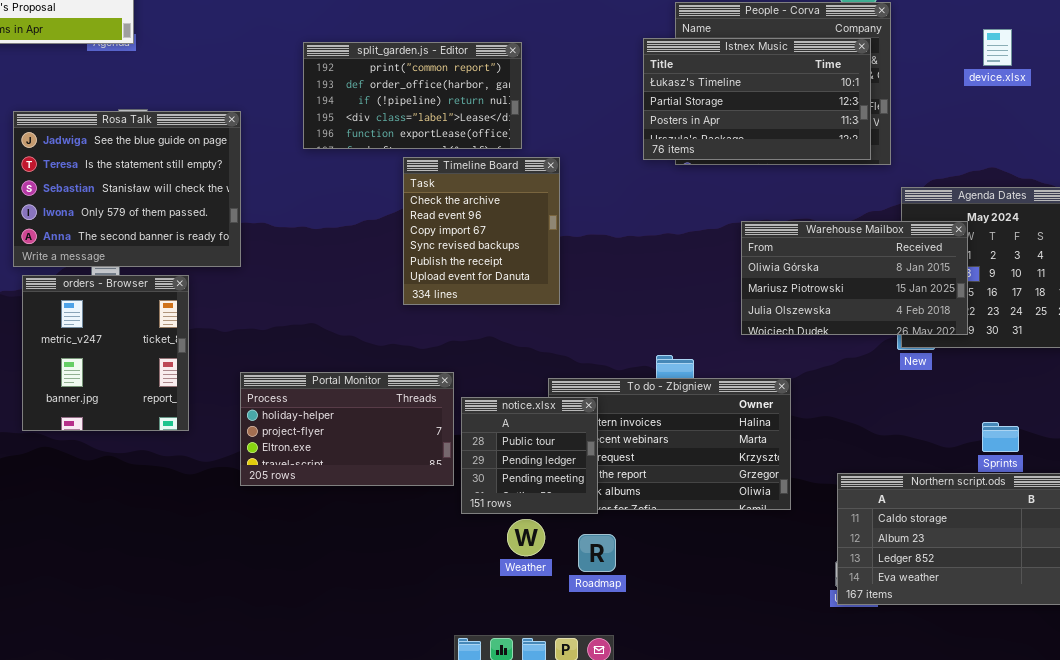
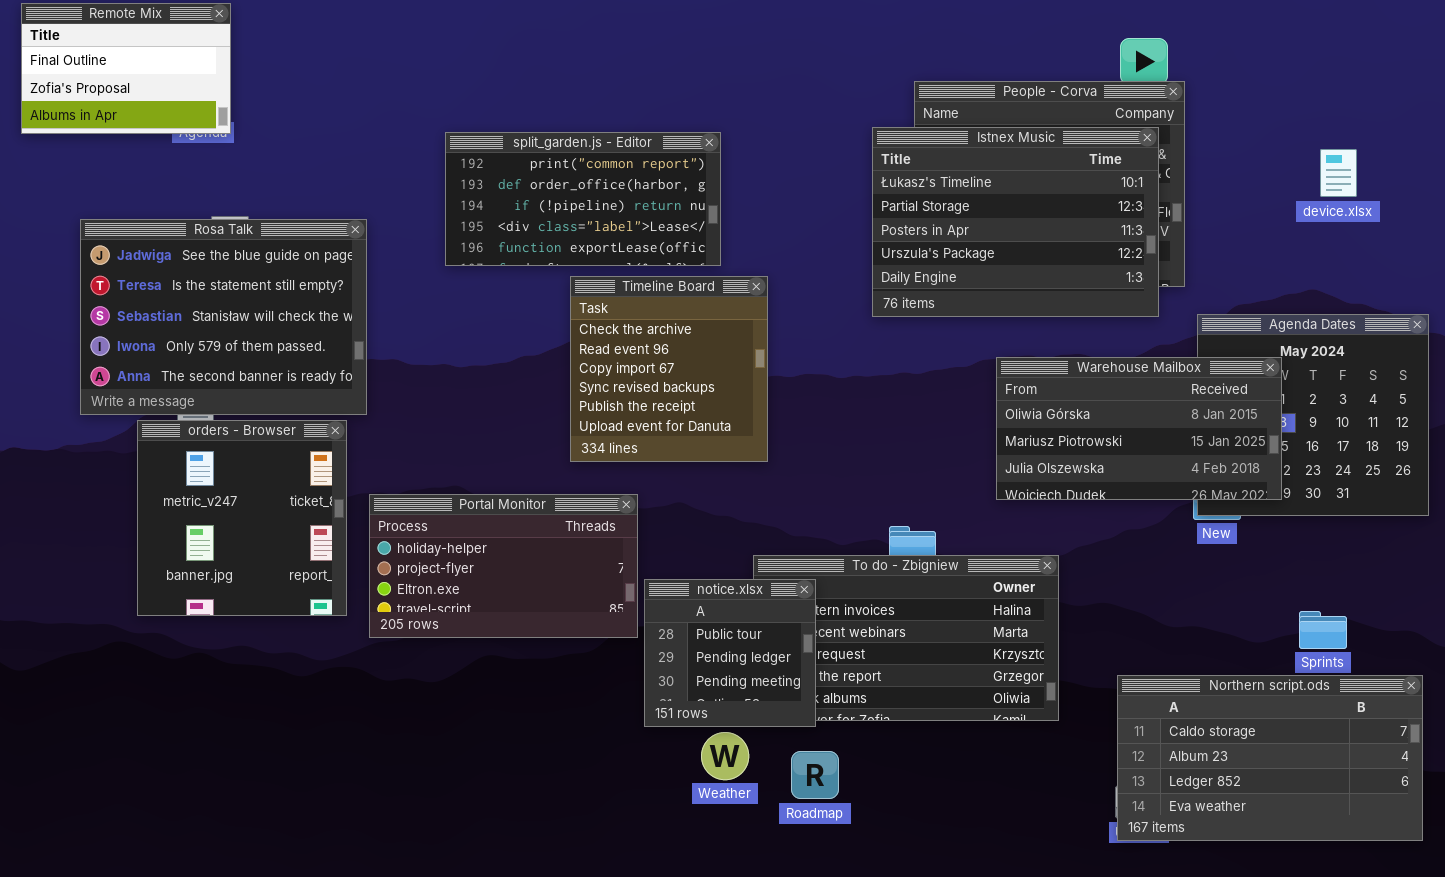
device.xlsx: [983,29,1012,66] -> [1320,149,1357,197], moved
Istnex Music: [643,38,871,160] -> [872,127,1159,317], resized
orders - Browser: [22,275,189,431] -> [137,420,347,616], moved
Portal Monitor: [240,372,454,486] -> [369,494,638,638], moved

